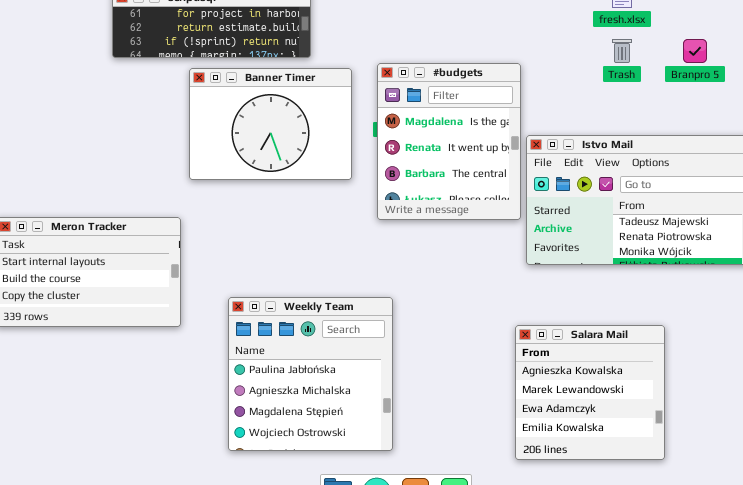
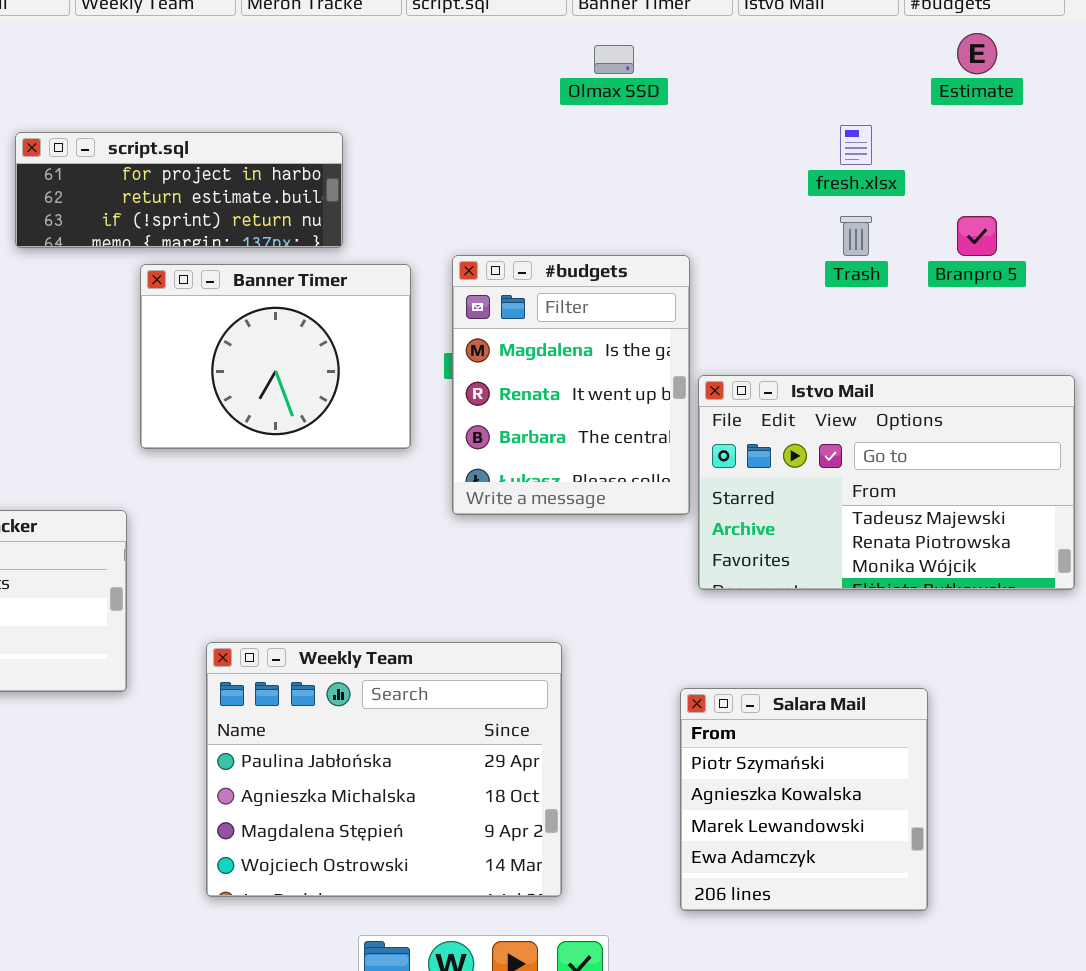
Weekly Team: [228,297,393,451] -> [206,642,562,897], resized
Salara Mail: [515,325,665,460] -> [680,688,928,911], scrolled up 1 row

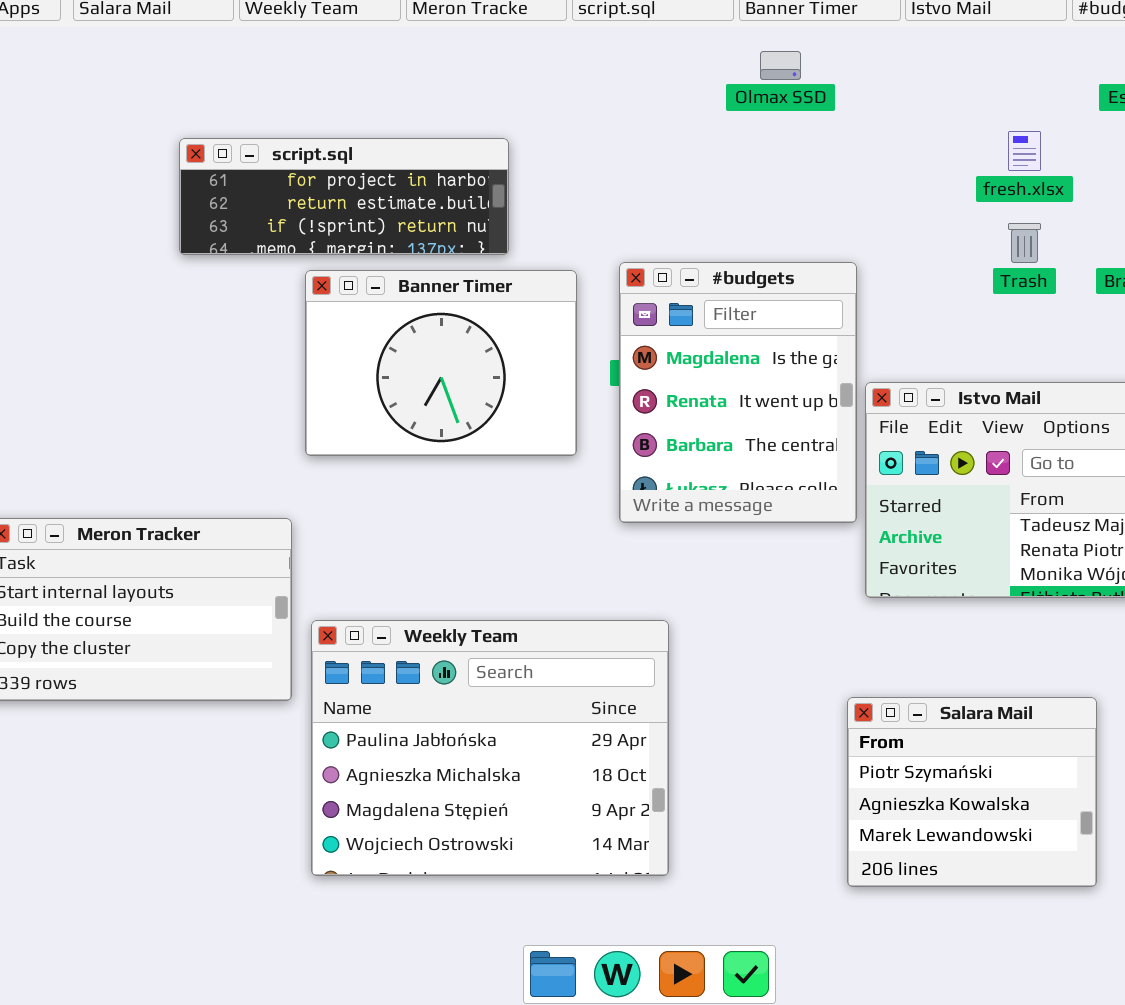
Weekly Team: [206,642,562,897] -> [311,620,669,876], moved
Salara Mail: [680,688,928,911] -> [847,697,1097,887], resized

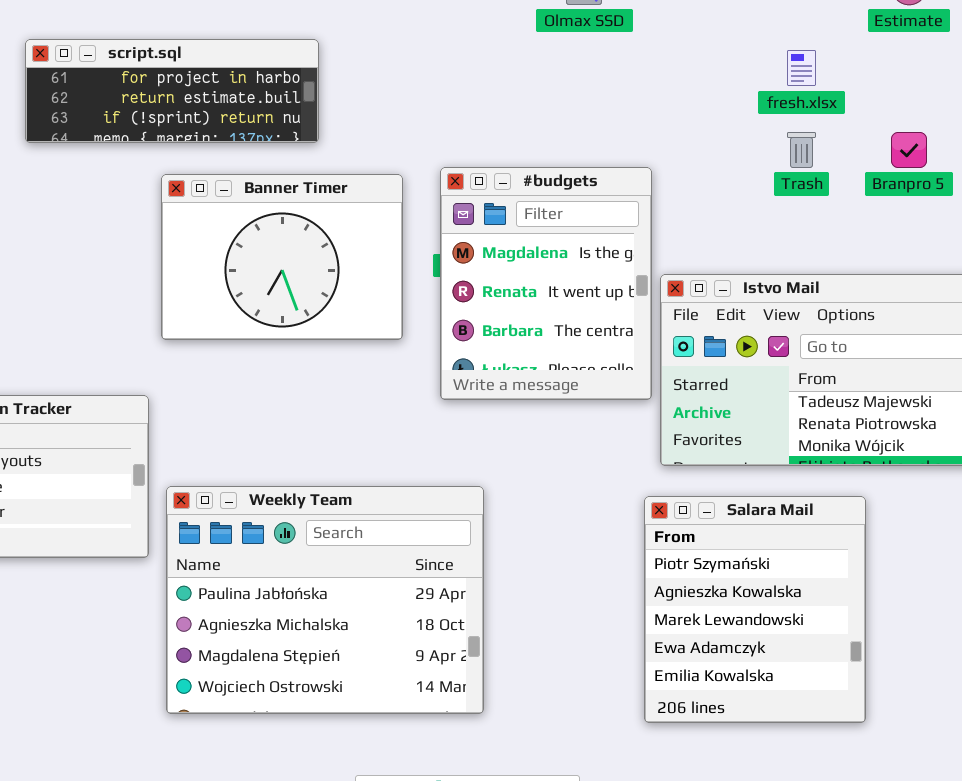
script.sql: [179,138,509,255] -> [25,39,319,143], moved
Salara Mail: [847,697,1097,887] -> [644,496,866,723], resized

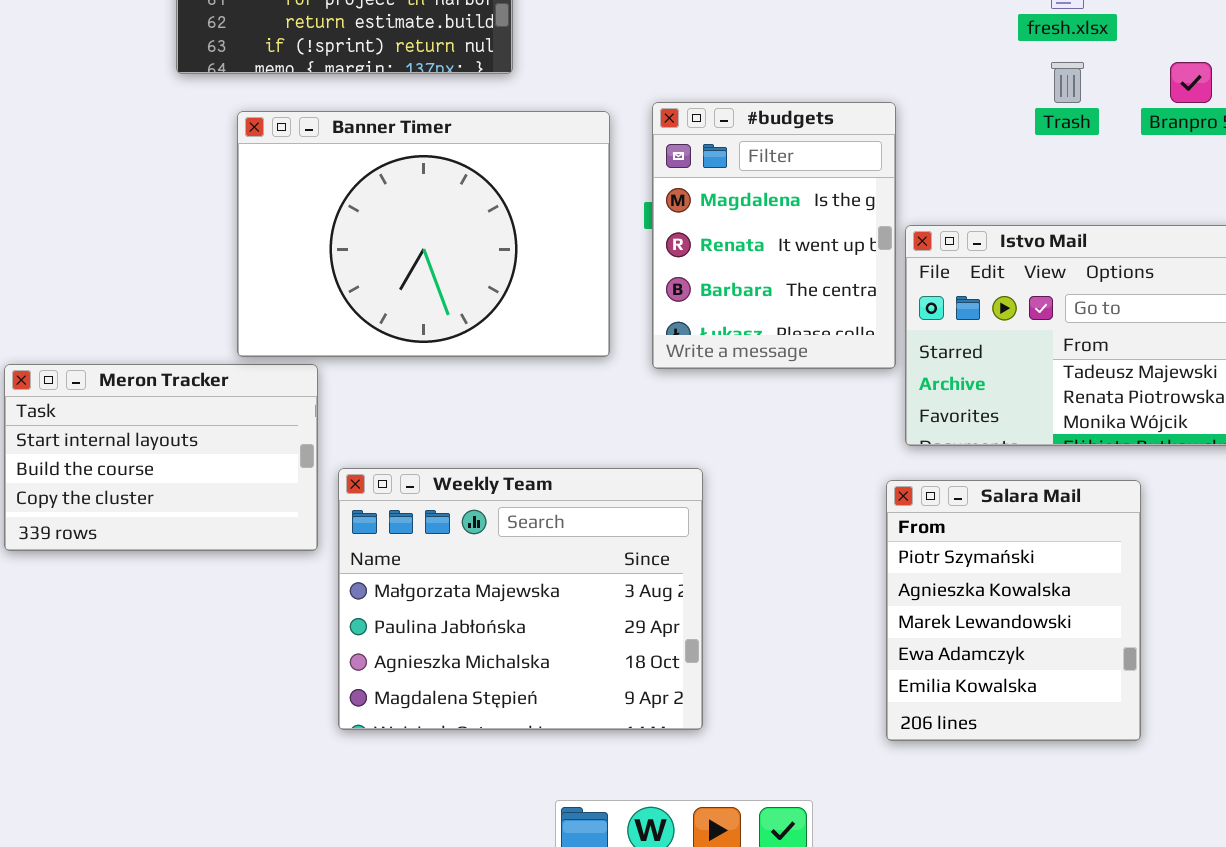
Banner Timer: [161,174,403,340] -> [237,111,610,357], resized
Weekly Team: [166,486,484,714] -> [338,468,703,730], scrolled up 1 row

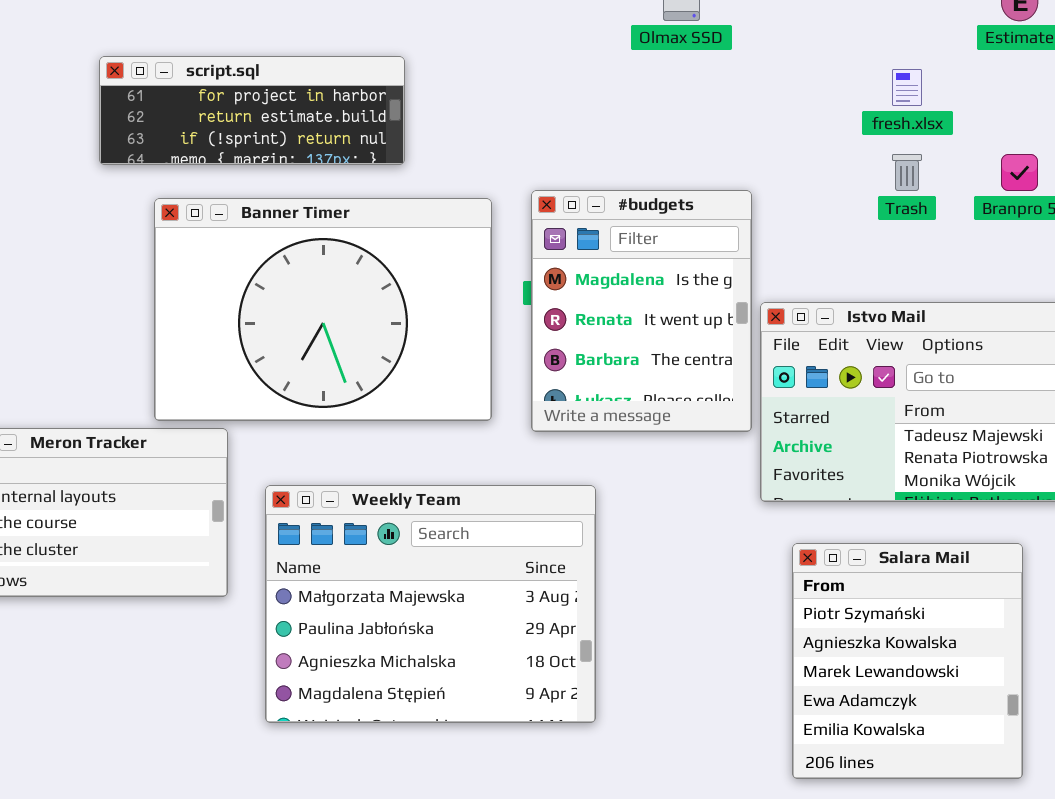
Weekly Team: [338,468,703,730] -> [265,485,596,723], moved
Salara Mail: [886,480,1141,741] -> [792,543,1023,779], moved

